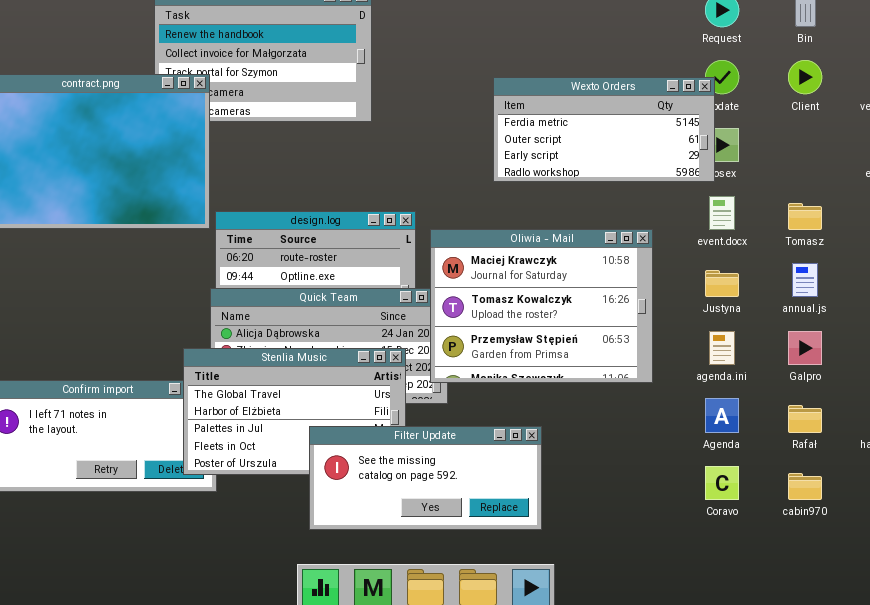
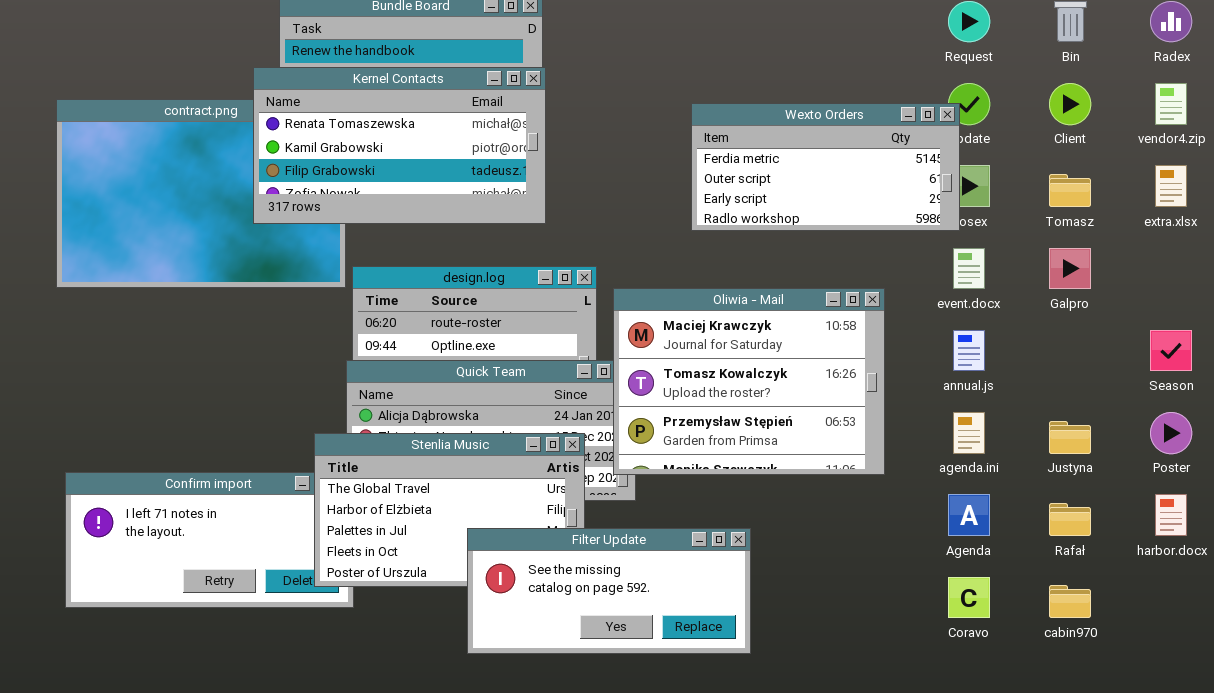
Kernel Contacts: none -> [253,67,546,224], opened
Tomasz: [788,203,822,230] -> [1049,174,1091,207], moved
annual.js: [792,263,818,297] -> [953,330,985,371], moved
Justyna: [705,270,739,297] -> [1049,421,1091,454], moved
Galpro: [788,331,822,365] -> [1049,248,1091,289], moved

